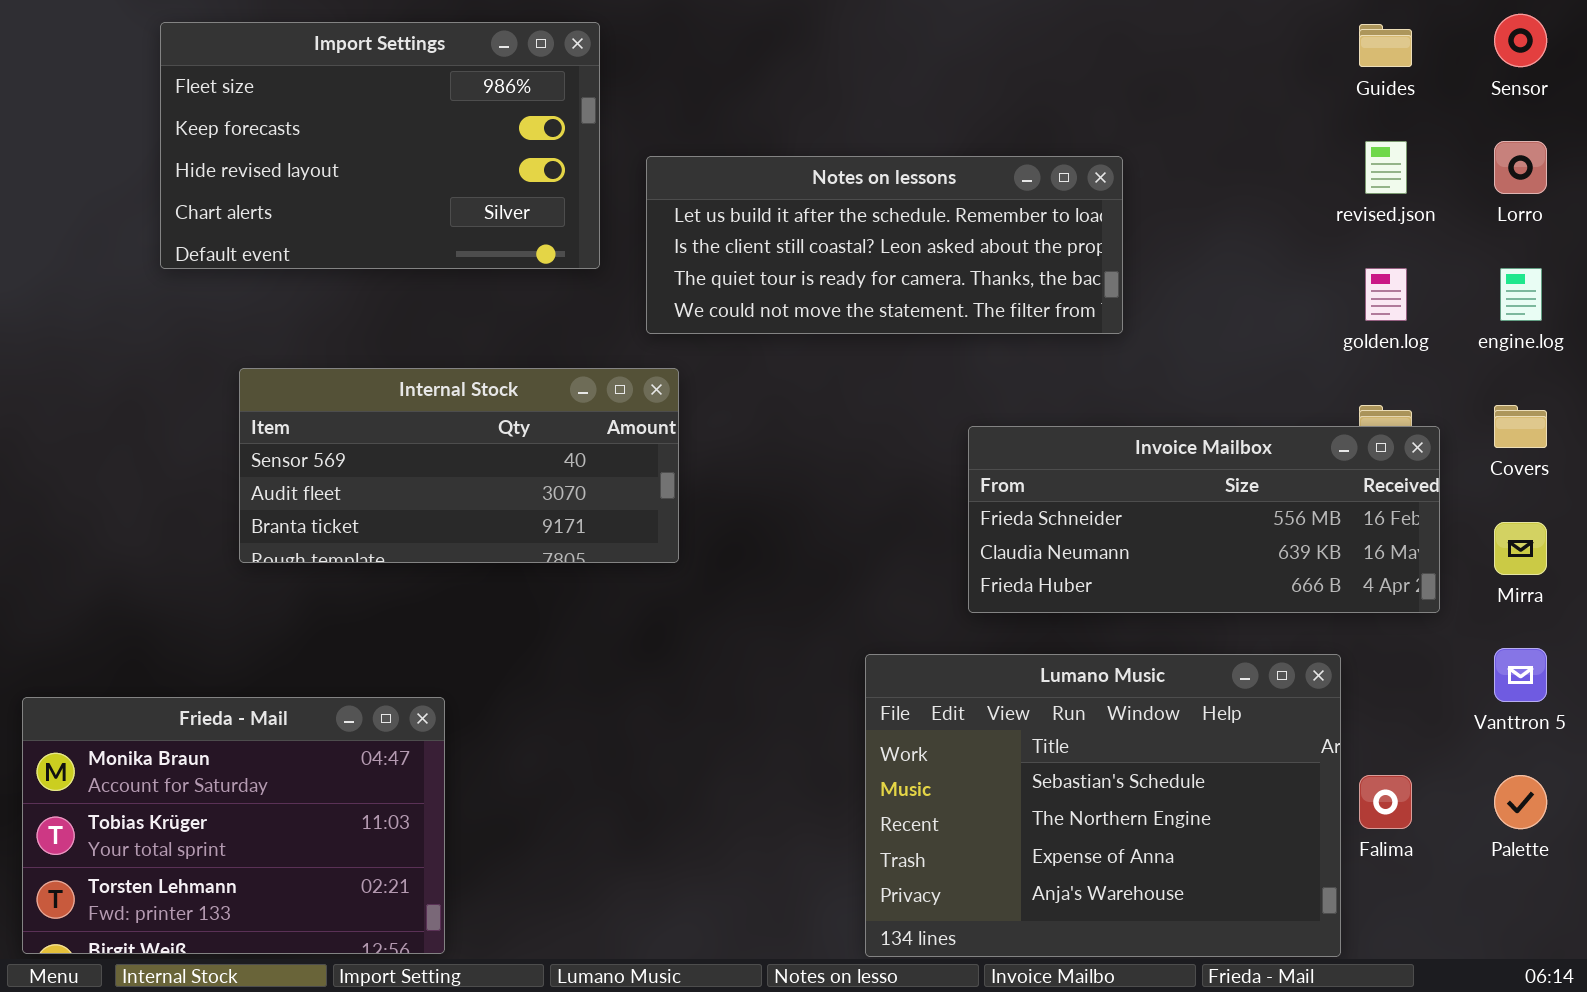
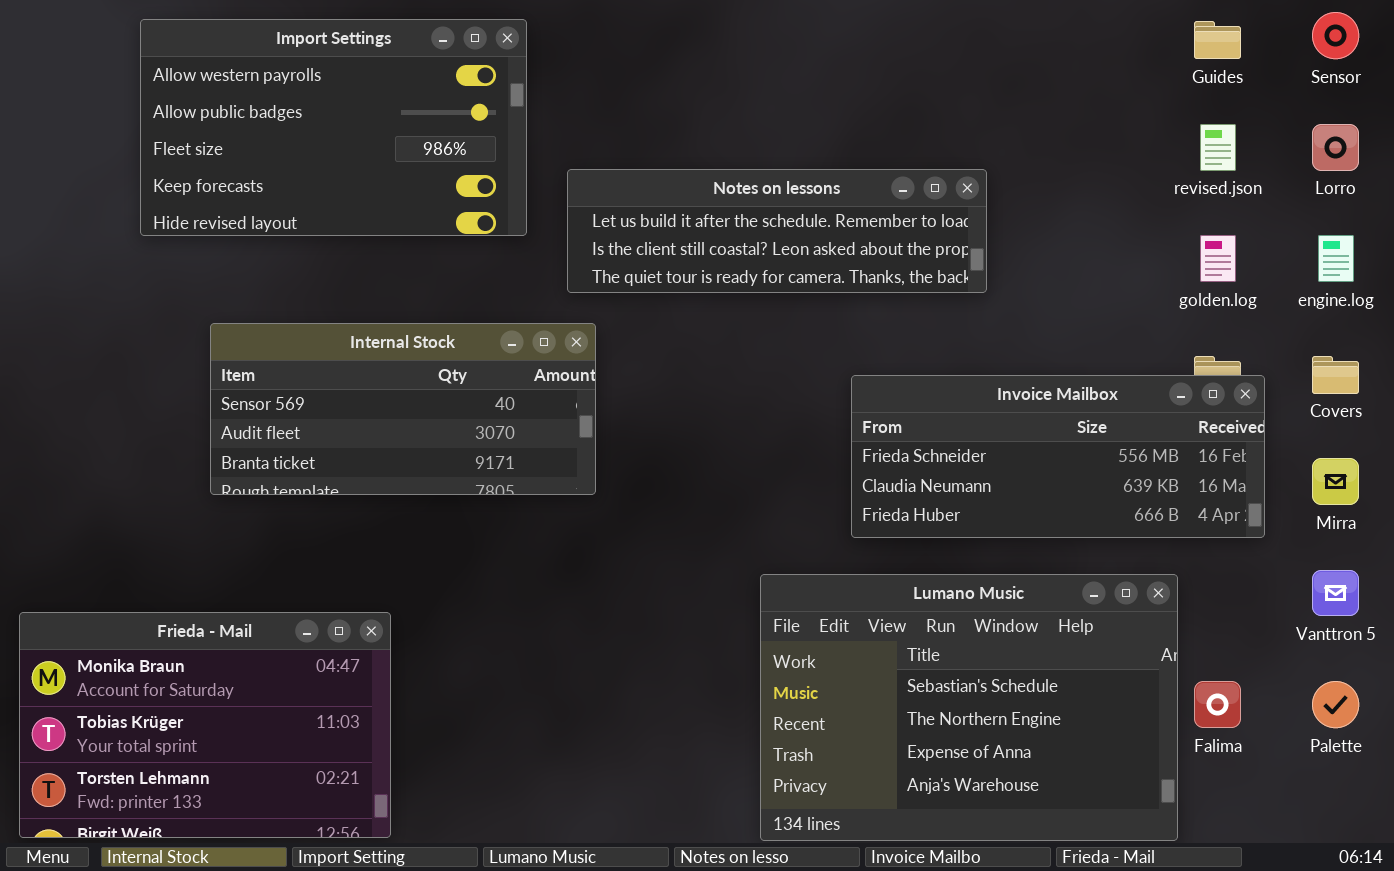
Import Settings: [160,22,600,269] -> [140,19,527,236], scrolled up 2 rows
Notes on lessons: [646,156,1123,334] -> [567,169,987,293], resized

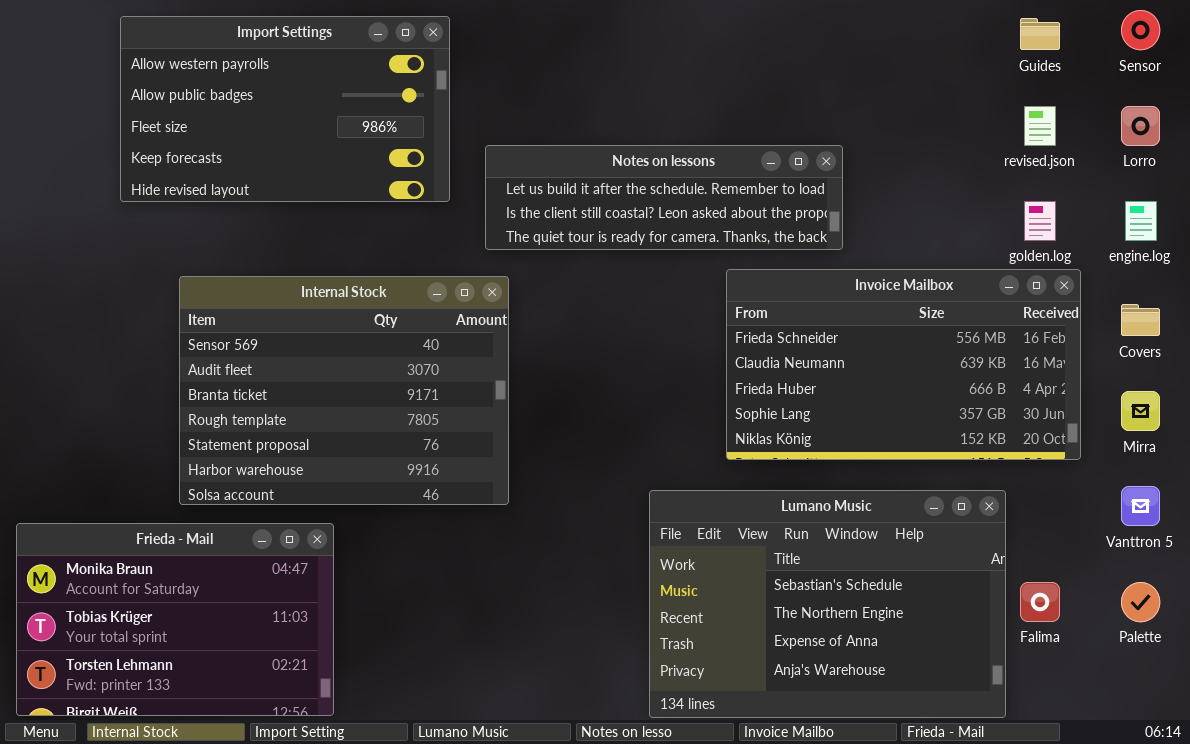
Internal Stock: [210,323,596,495] -> [179,276,509,505], resized
Invoice Mailbox: [851,375,1265,538] -> [726,269,1081,460], resized

